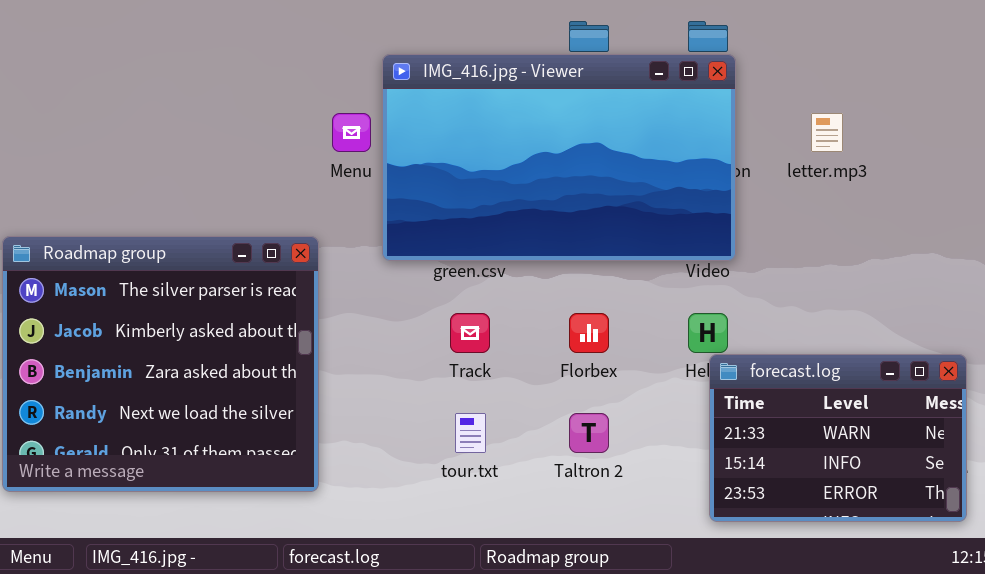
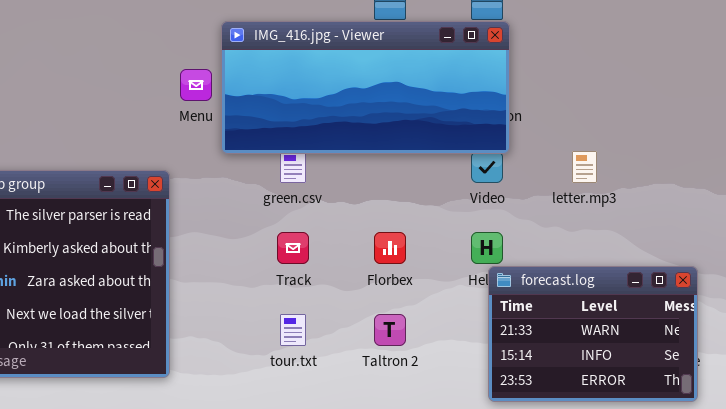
IMG_416.jpg - Viewer: [382,54,736,261] -> [221,21,510,154], resized
letter.mp3: [811,113,843,152] -> [572,151,597,183], moved

